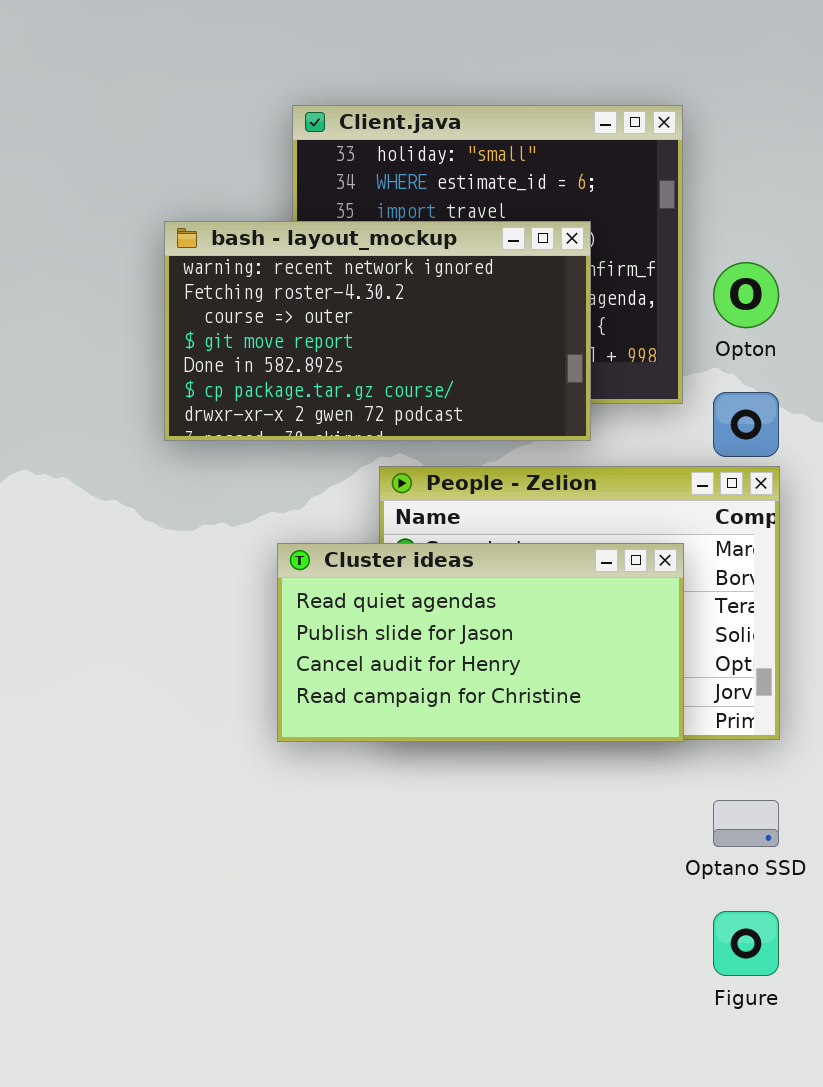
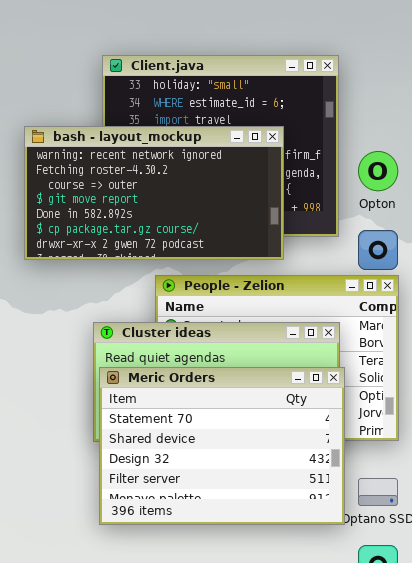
Meric Orders: none -> [99,367,345,525], opened

